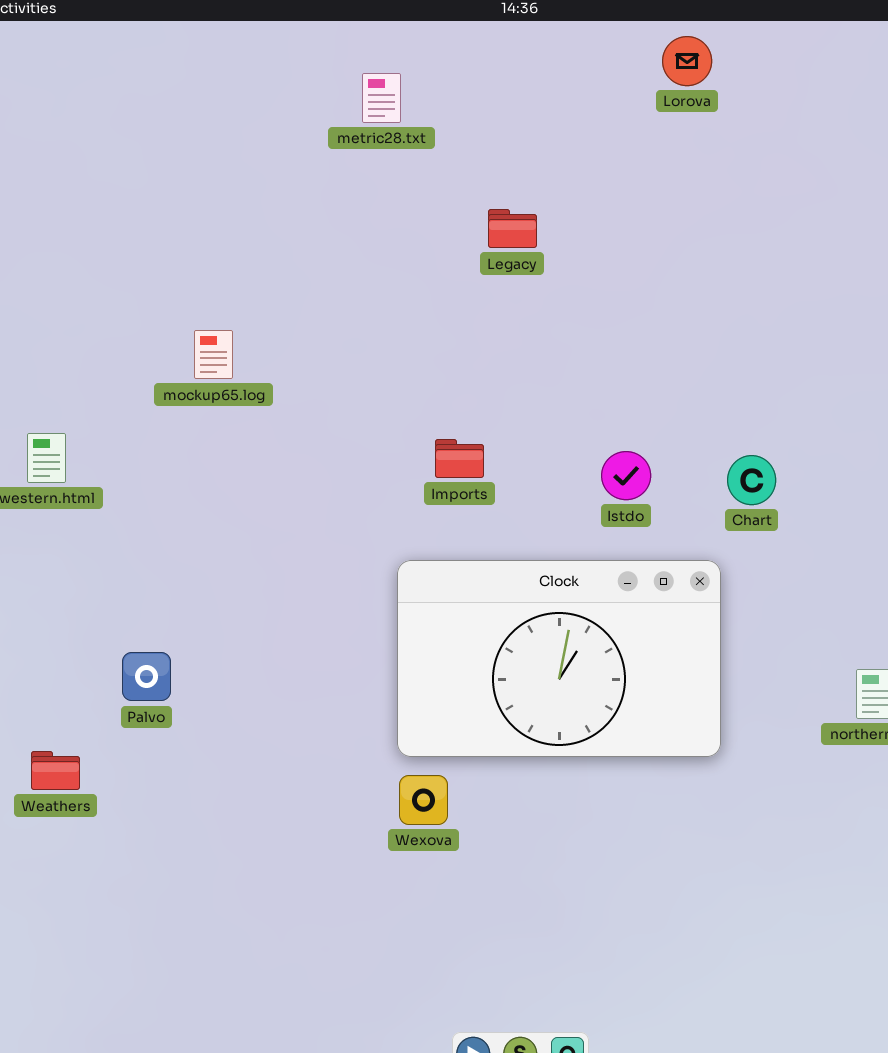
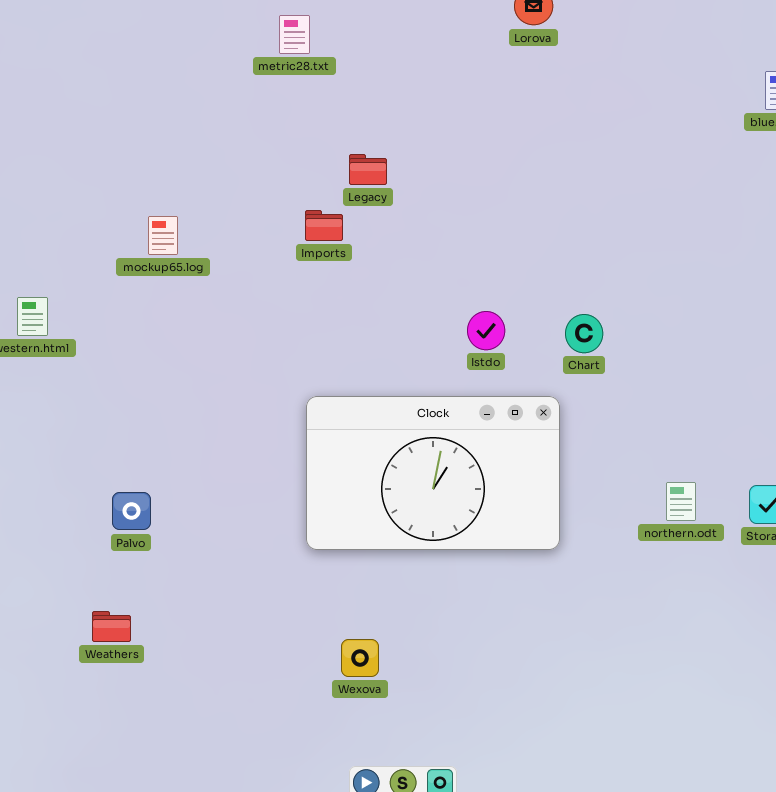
Legacy: [488,209,537,248] -> [349,154,387,185], moved
Imports: [435,439,484,478] -> [305,210,343,241], moved
Palvo: [122,652,171,701] -> [112,492,151,530], moved
Weathers: [31,751,80,790] -> [92,611,131,642], moved
Wexova: [399,775,448,825] -> [341,639,379,677], moved

